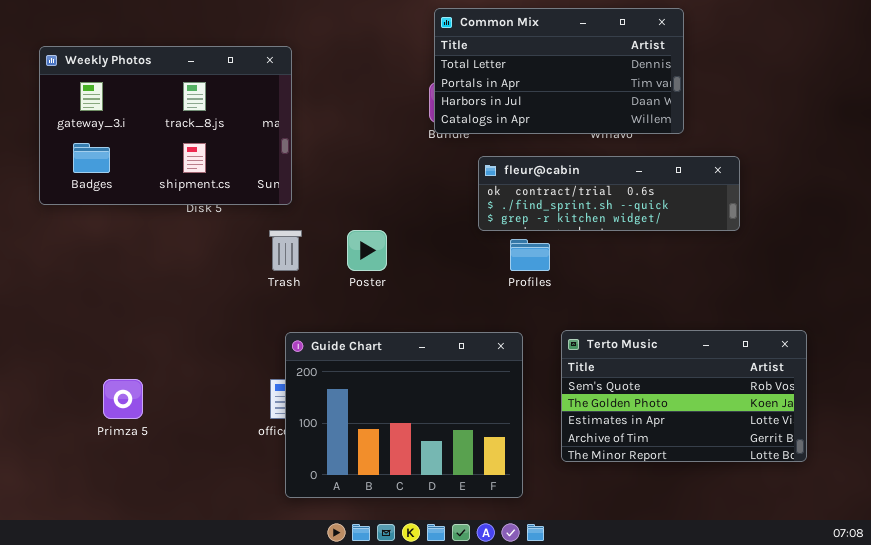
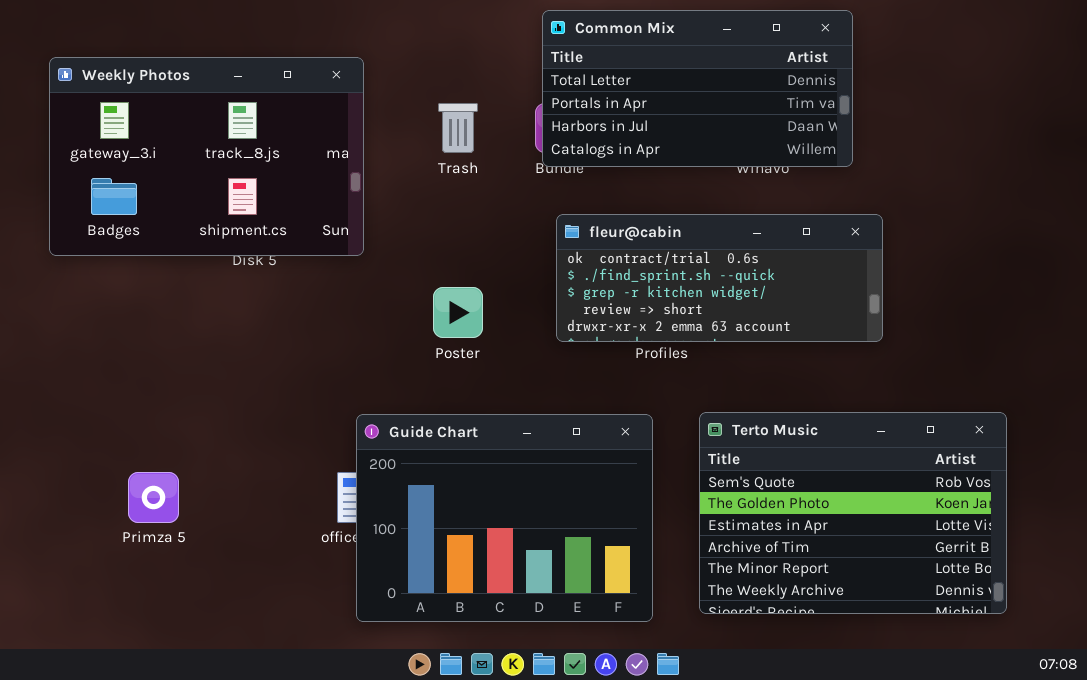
fleur@cabin: [478,156,740,231] -> [556,214,883,342], moved, resized
Trash: [269,230,302,271] -> [438,103,478,153], moved
Terto Music: [561,330,807,462] -> [699,412,1007,614], resized

